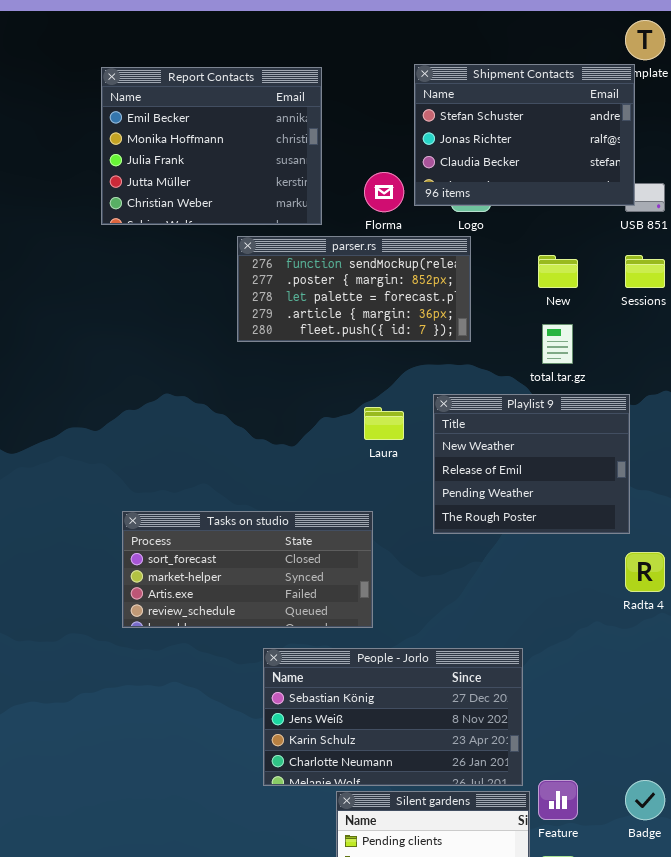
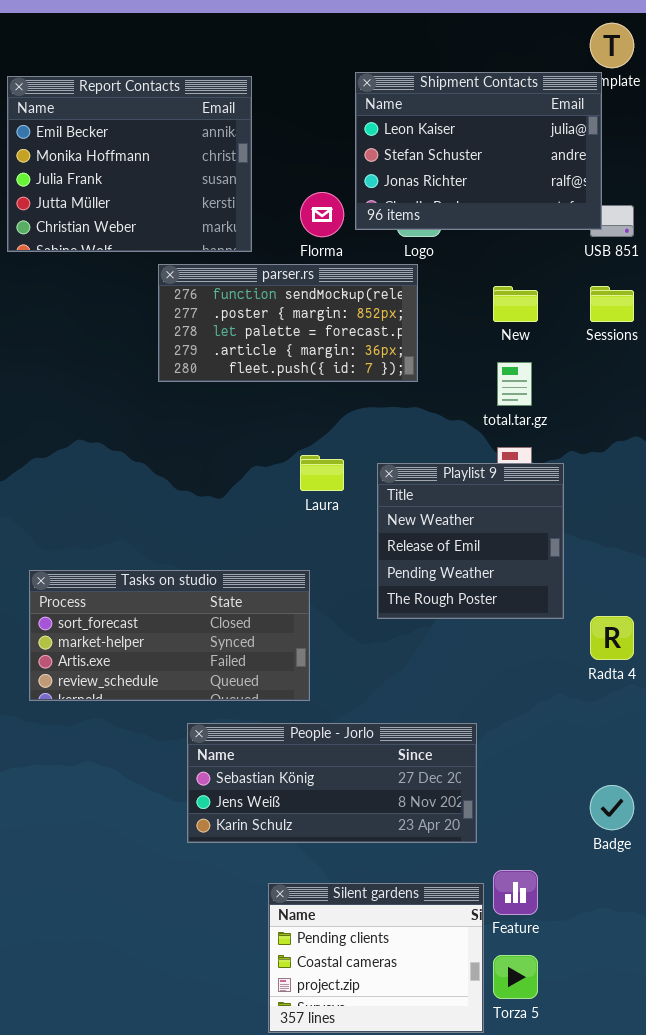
Shipment Contacts: [414,64,635,206] -> [355,72,602,230], scrolled up 1 row
Playlist 9: [433,394,630,534] -> [377,463,564,619], moved, resized
People - Jorlo: [263,648,523,786] -> [187,723,477,843], resized
Badge: [625,780,665,820] -> [590,785,634,830], moved

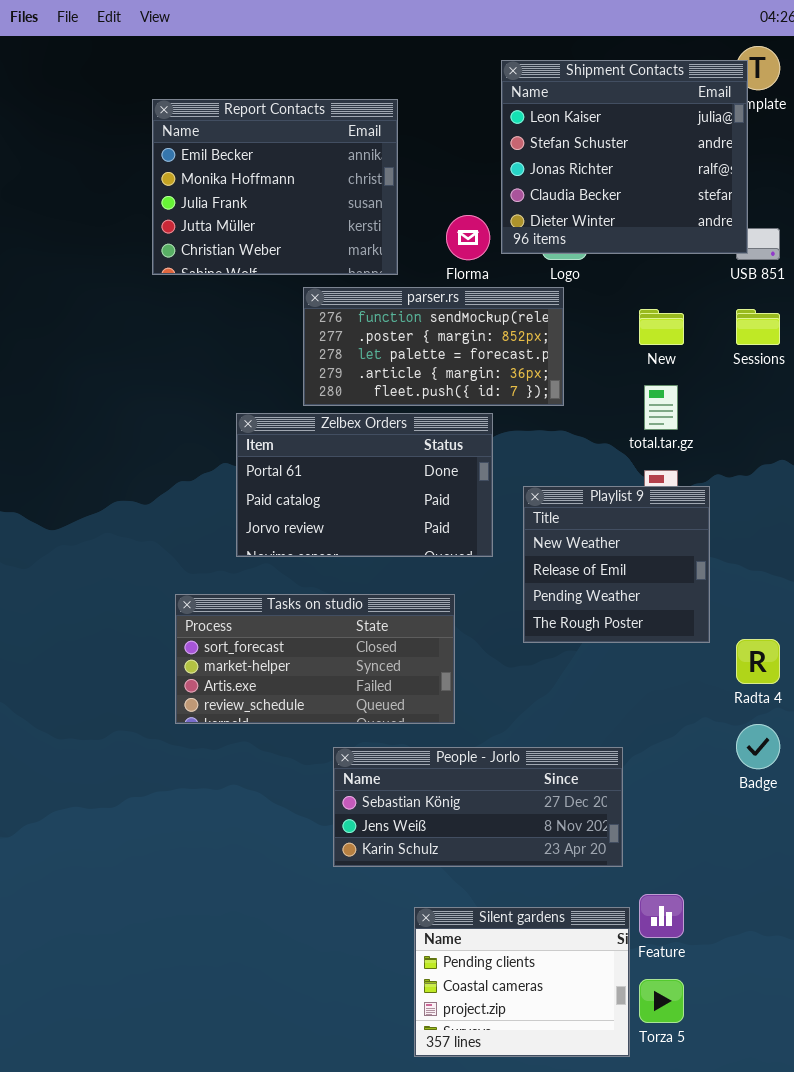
Shipment Contacts: [355,72,602,230] -> [501,60,748,254], resized
Zelbex Orders: none -> [236,413,493,557], opened
Badge: [590,785,634,830] -> [736,724,780,769], moved

